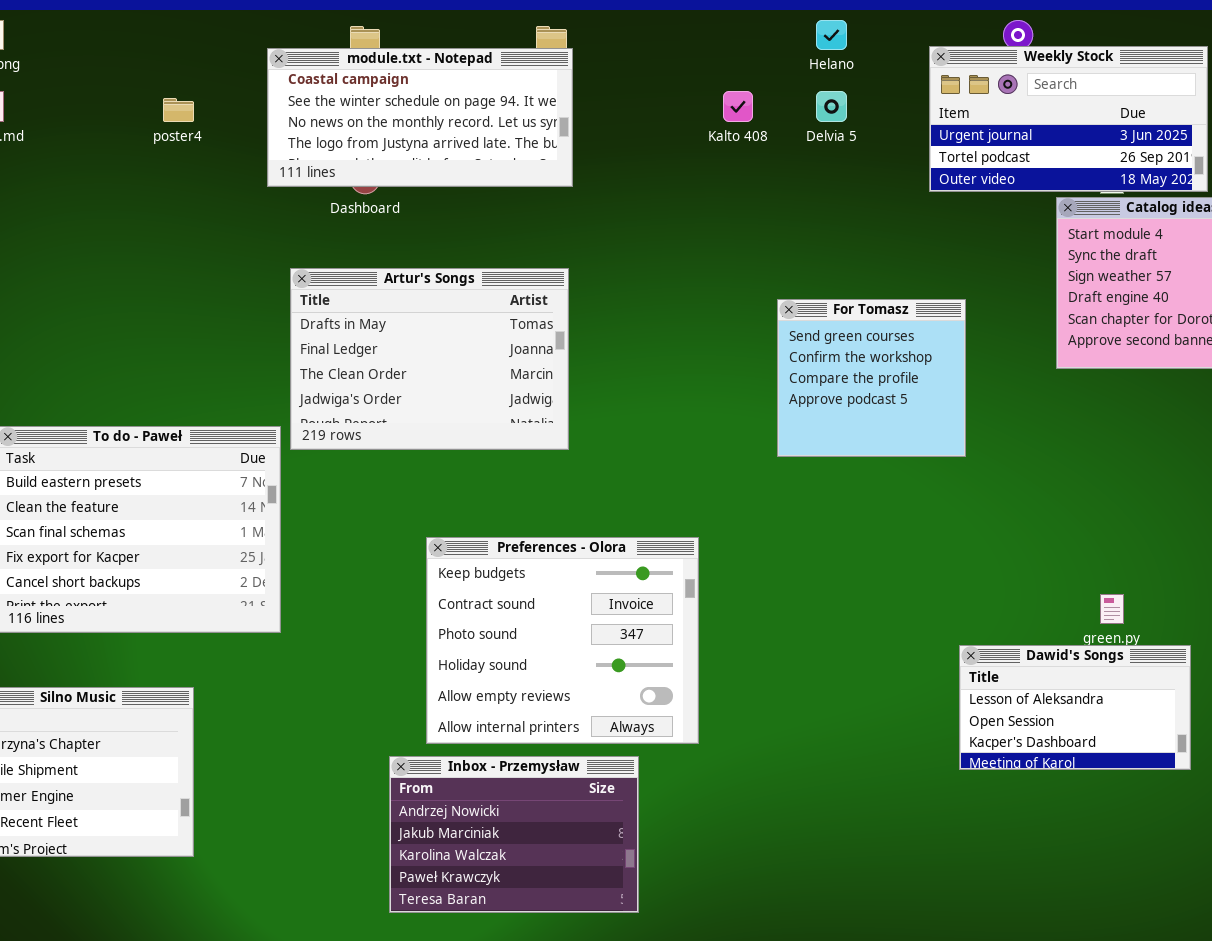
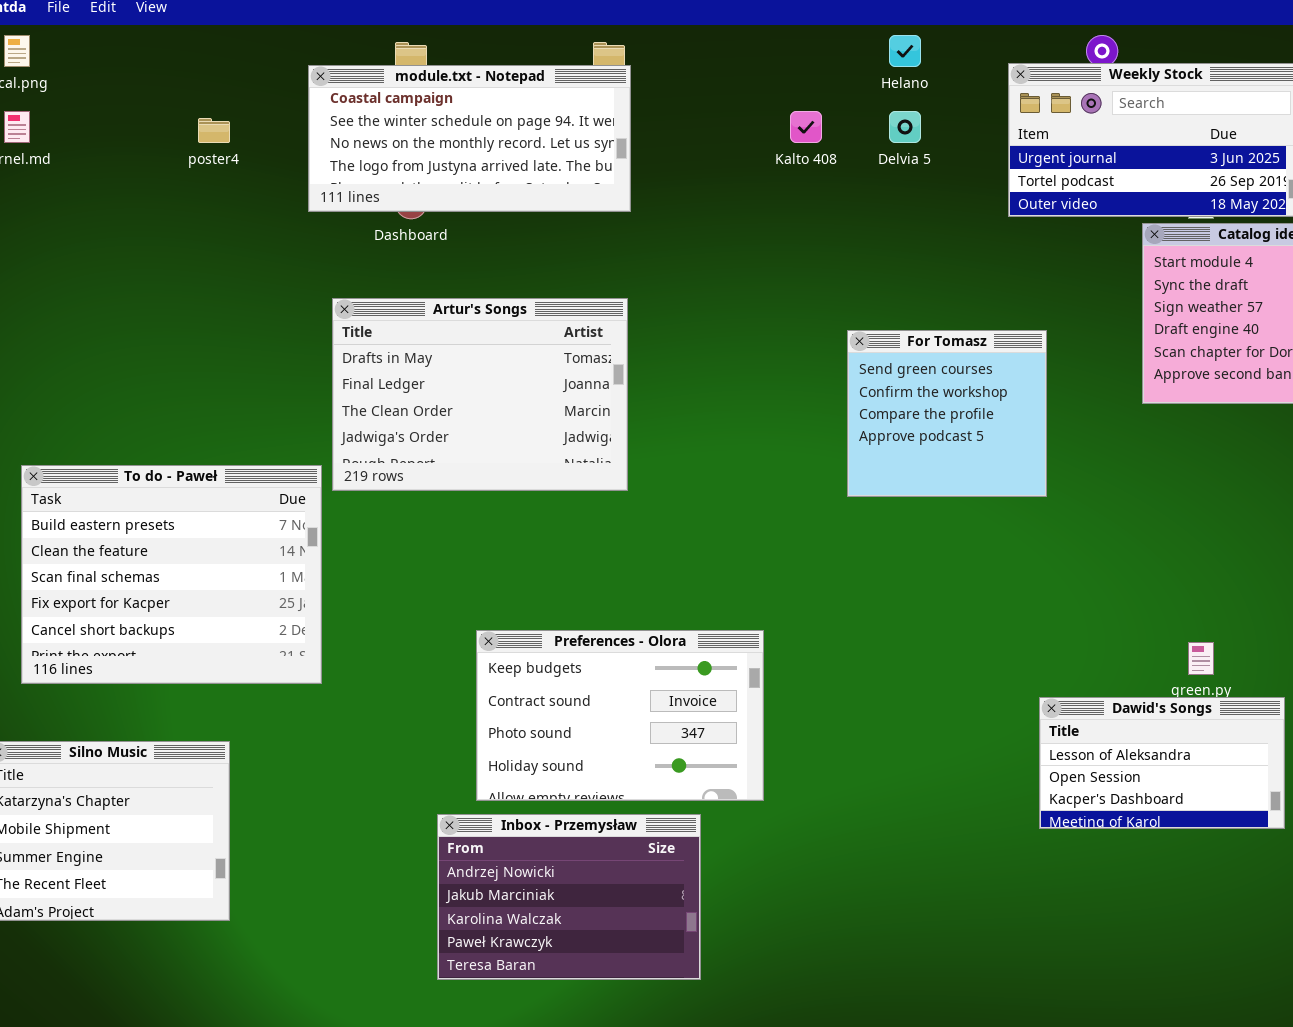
Preferences - Olora: [426,537,699,744] -> [476,630,764,801], resized

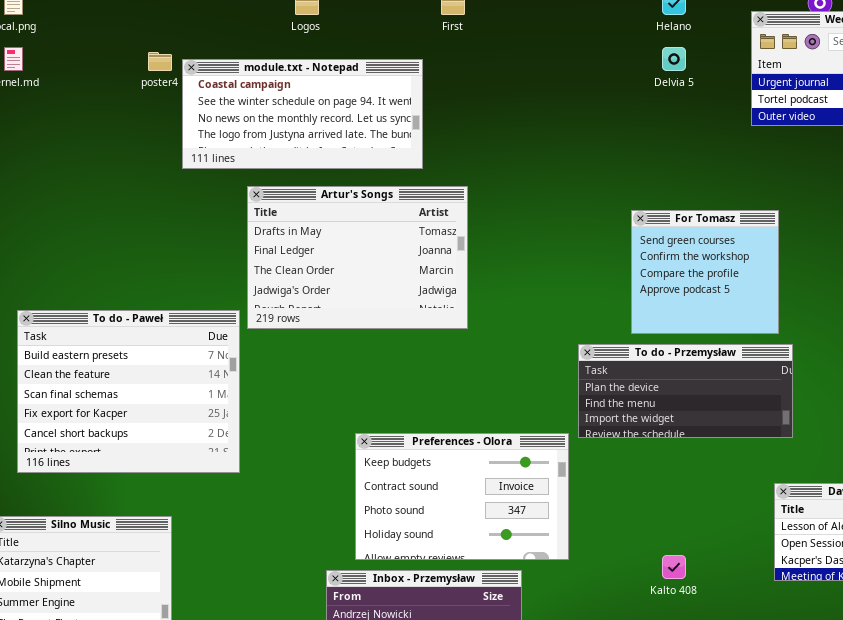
module.txt - Notepad: [308,65,631,212] -> [182,59,423,169], moved
Kalto 408: [790,111,822,143] -> [662,555,686,579], moved
To do - Przemysław: none -> [578,344,793,438], opened

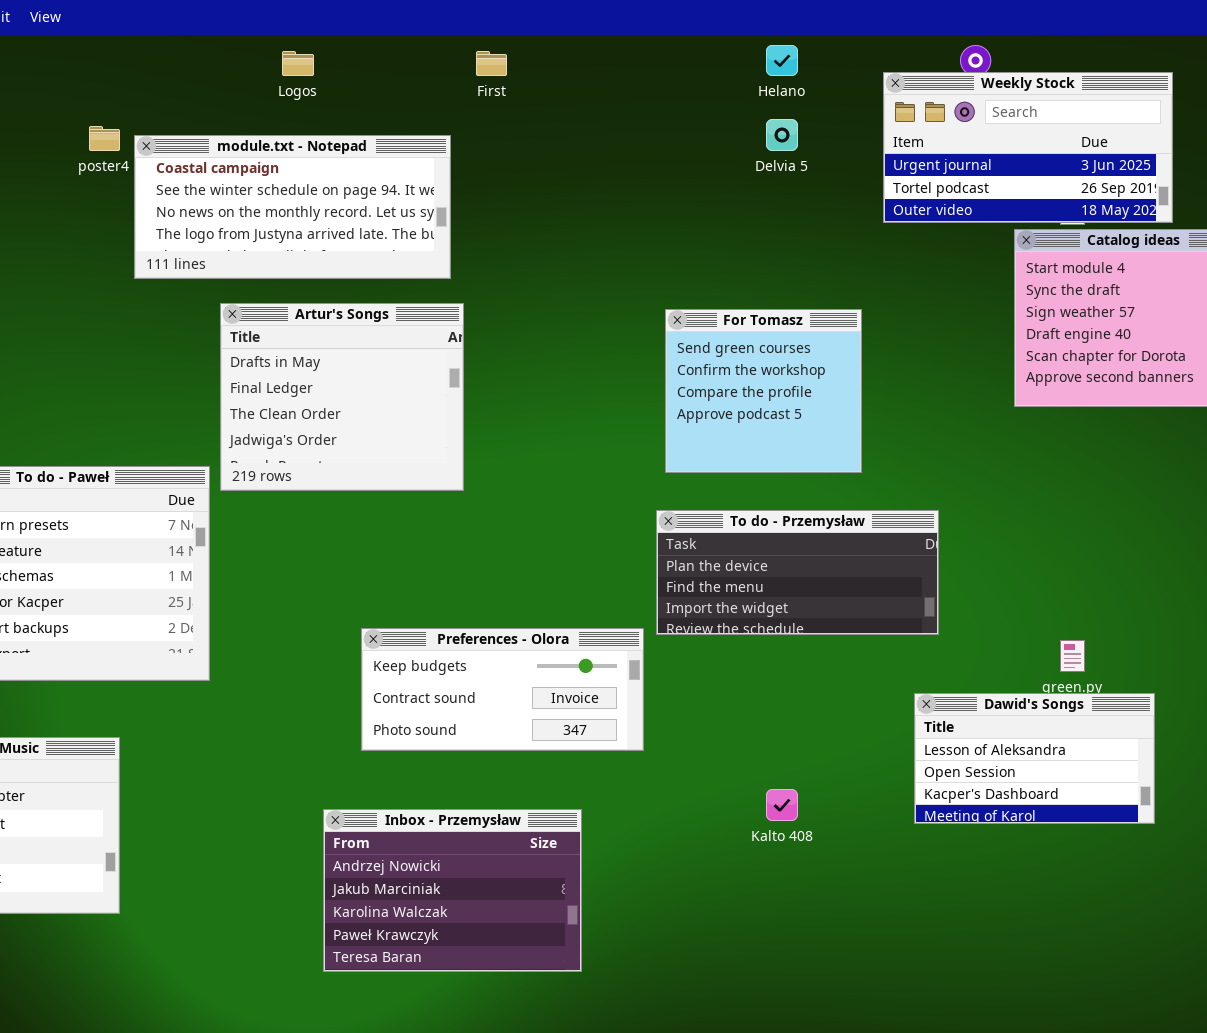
Artur's Songs: [247,186,468,329] -> [220,303,464,491], resized
For Tomasz: [631,210,779,334] -> [665,309,862,473], moved
Preferences - Olora: [355,433,569,560] -> [361,628,644,751], resized

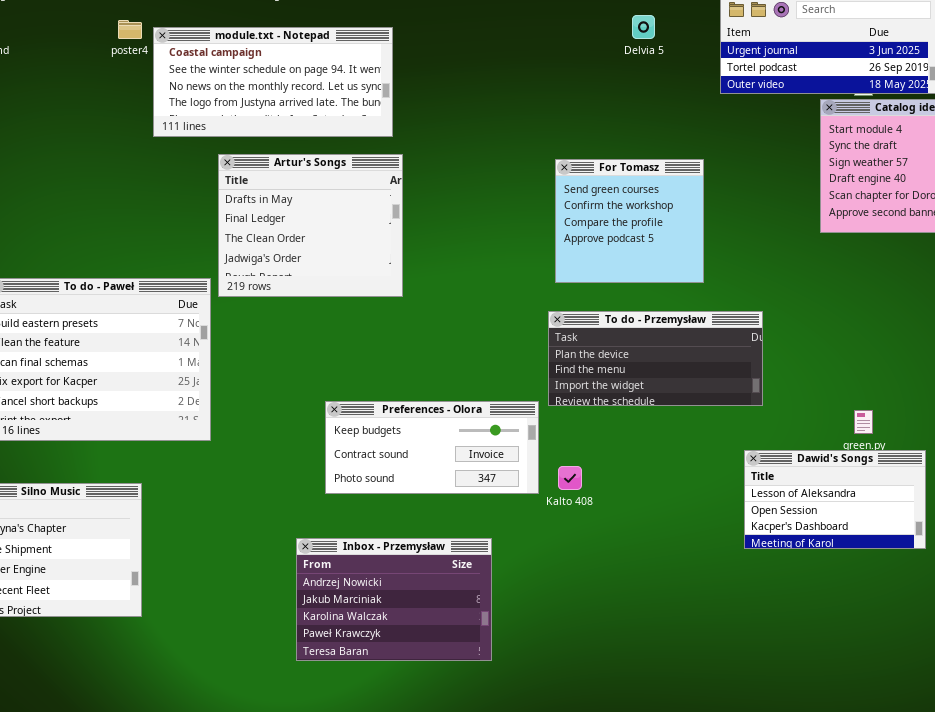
Kalto 408: [766,789,798,821] -> [558,466,582,490], moved

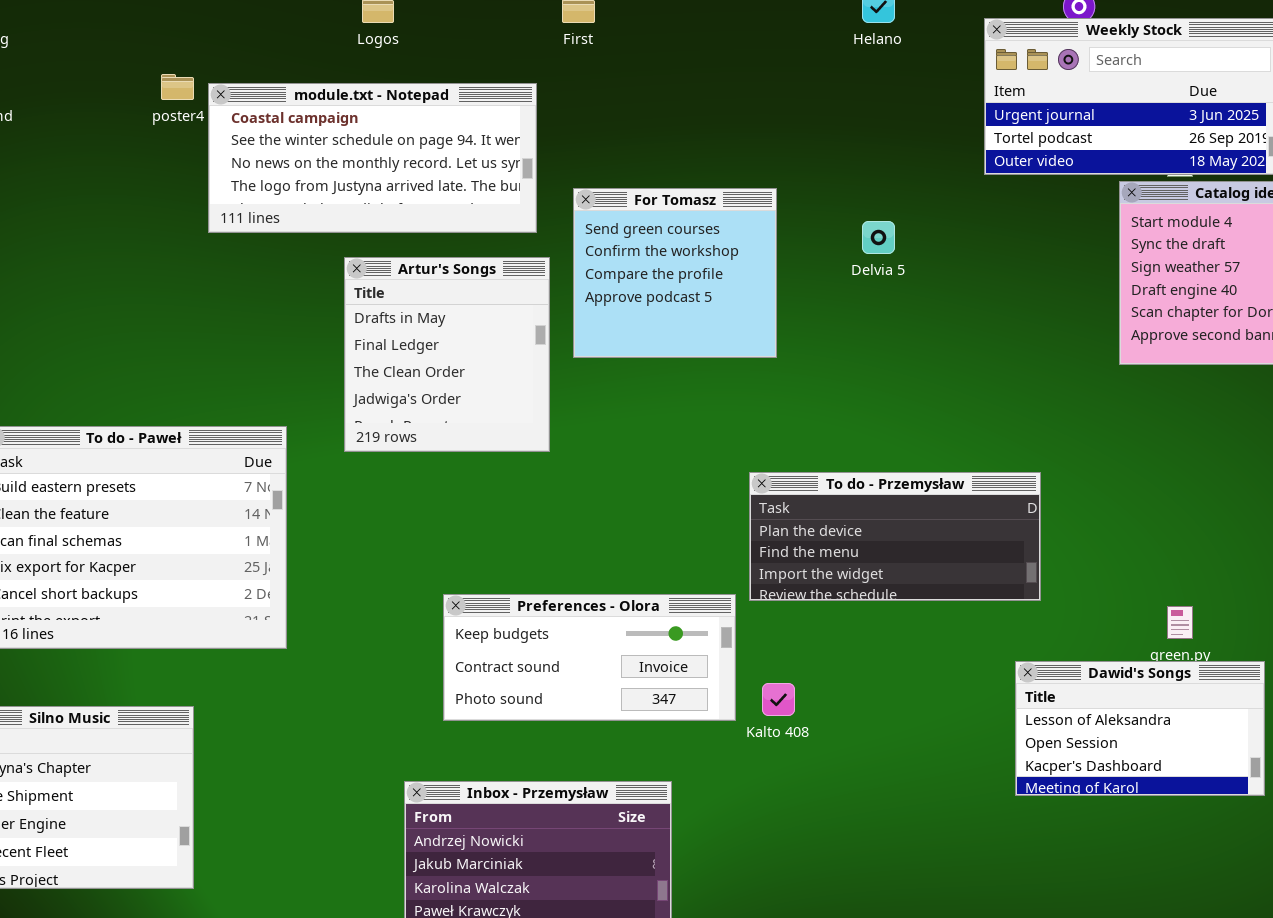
Delvia 5: [632,15,655,39] -> [862,221,895,254], moved
Artur's Songs: [218,154,403,297] -> [344,257,550,452], resized
For Tomasz: [555,159,704,283] -> [573,188,777,358], moved

